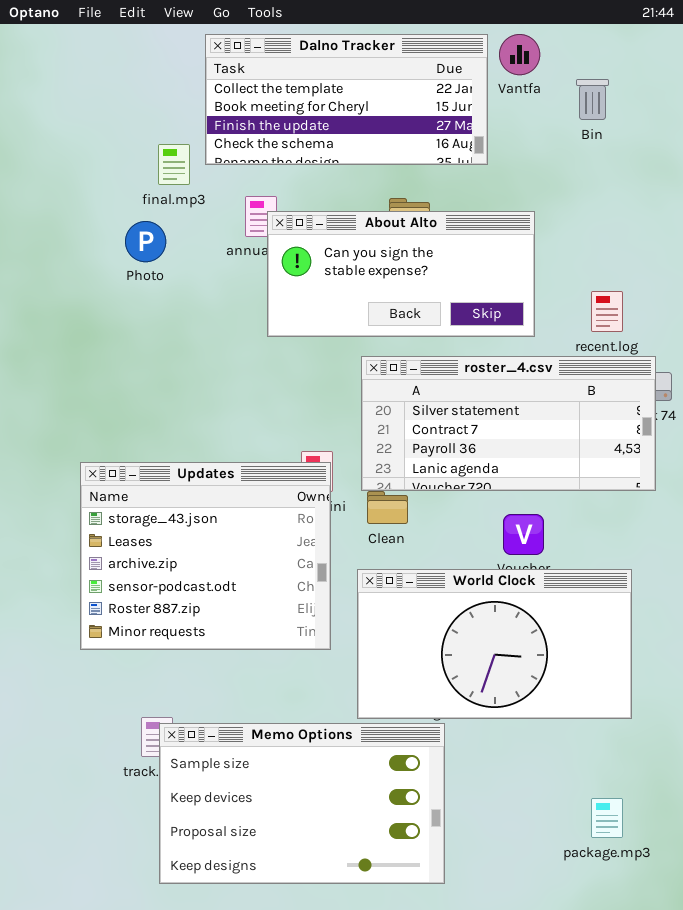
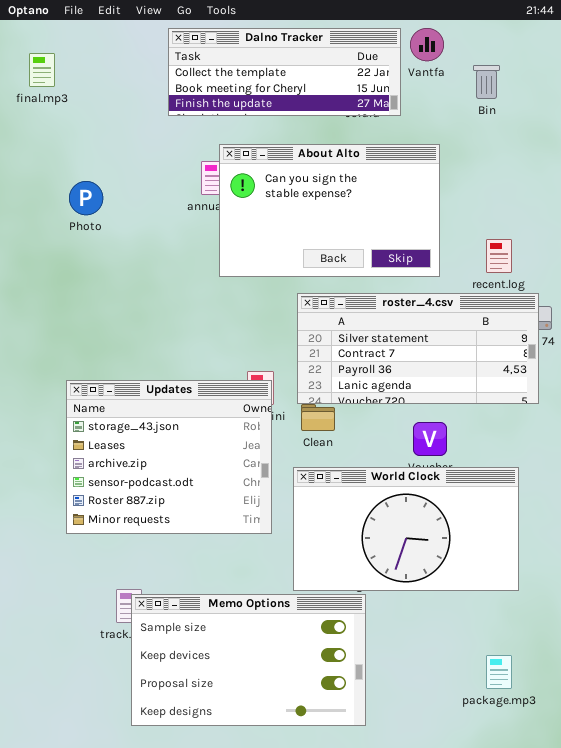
Dalno Tracker: [205,34,488,165] -> [168,28,401,116], resized
final.mp3: [158,144,190,185] -> [29,53,55,87], moved
About Alto: [267,211,535,337] -> [219,144,440,277], resized
Photo: [125,221,166,262] -> [69,181,103,215], moved

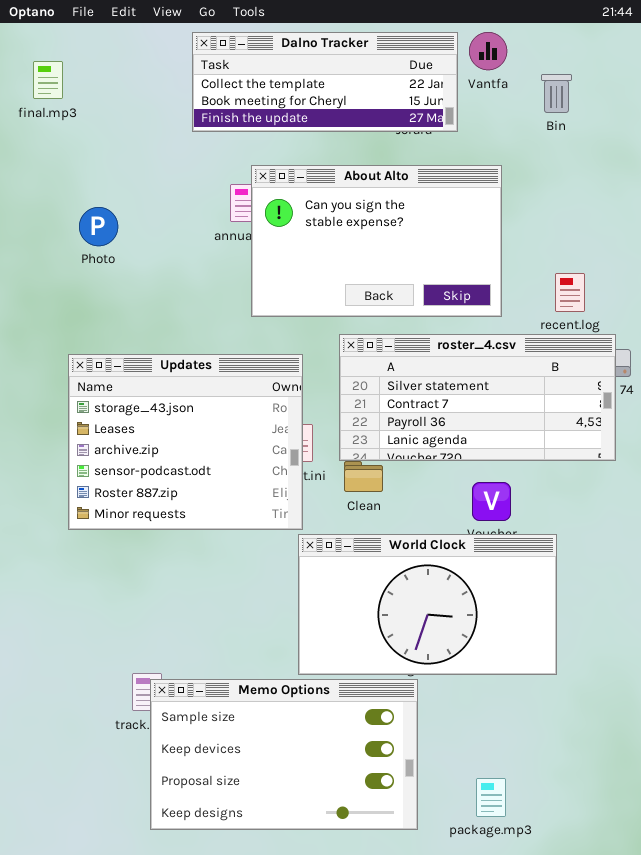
Updates: [66,380,272,534] -> [68,354,303,530], moved
World Clock: [293,467,519,591] -> [298,534,557,675], moved
package.mp3: [486,655,512,689] -> [476,778,506,817], moved

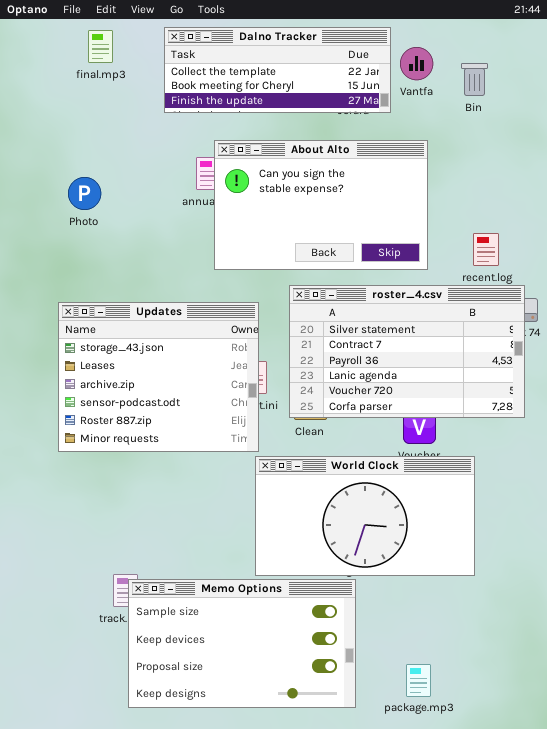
Vantfa: [469,32,507,70] -> [400,47,433,80], moved
final.mp3: [33,61,63,99] -> [88,30,113,63], moved
roster_4.csv: [339,334,616,461] -> [289,285,525,418], resized

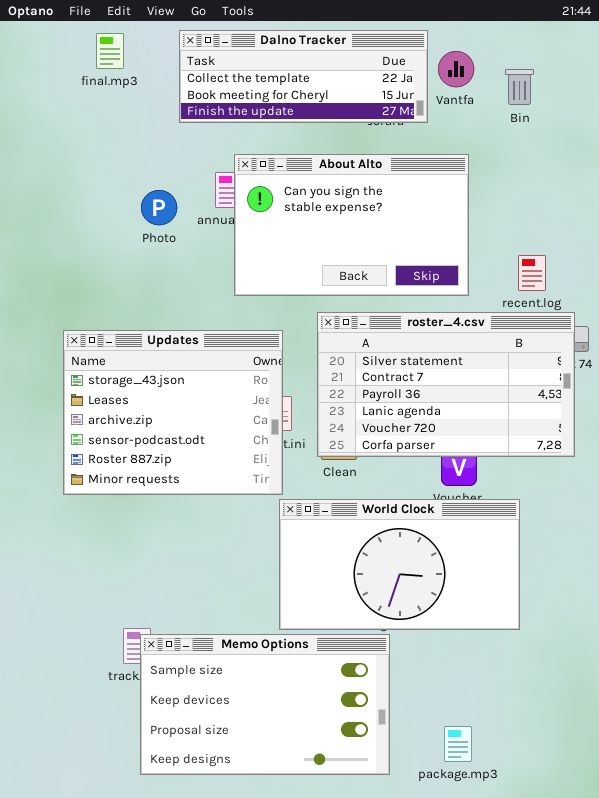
Photo: [68,177,101,210] -> [141,190,177,225], moved

